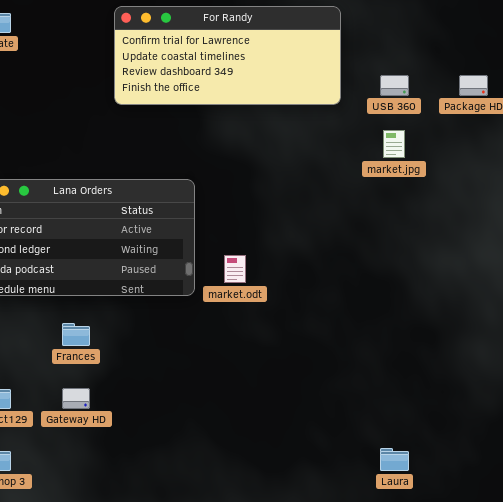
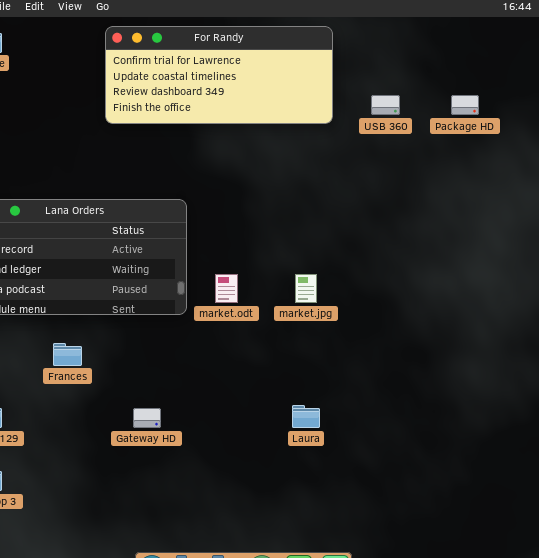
market.jpg: [383,130,405,158] -> [295,274,317,303], moved
Gateway HD: [62,388,90,409] -> [133,408,161,428], moved
Laura: [380,448,409,471] -> [292,405,320,428], moved

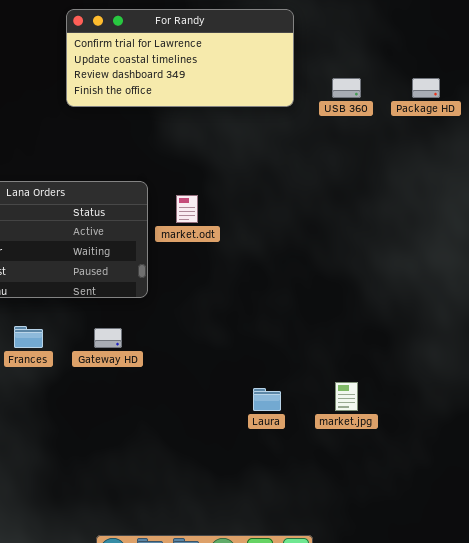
market.odt: [215,274,238,303] -> [176,195,198,223], moved
market.jpg: [295,274,317,303] -> [335,382,358,411], moved
Gateway HD: [133,408,161,428] -> [94,328,122,348], moved

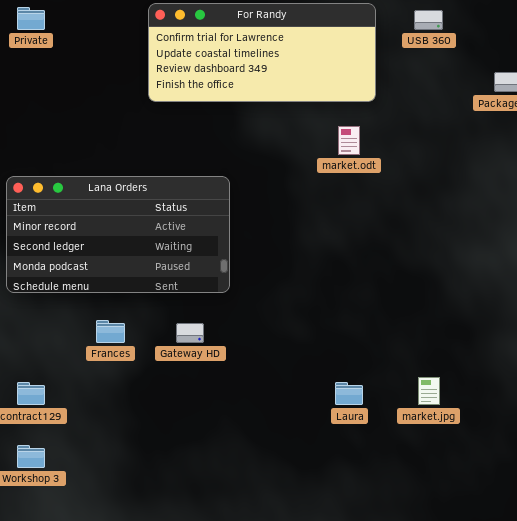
USB 360: [332,78,361,98] -> [414,10,443,30], moved
market.odt: [176,195,198,223] -> [338,126,360,155], moved

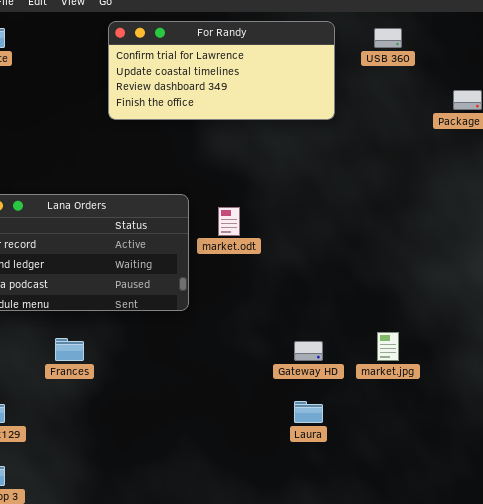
market.odt: [338,126,360,155] -> [218,207,240,236], moved
Gateway HD: [176,323,204,343] -> [294,341,323,361], moved
market.jpg: [418,377,440,405] -> [377,332,399,361], moved

